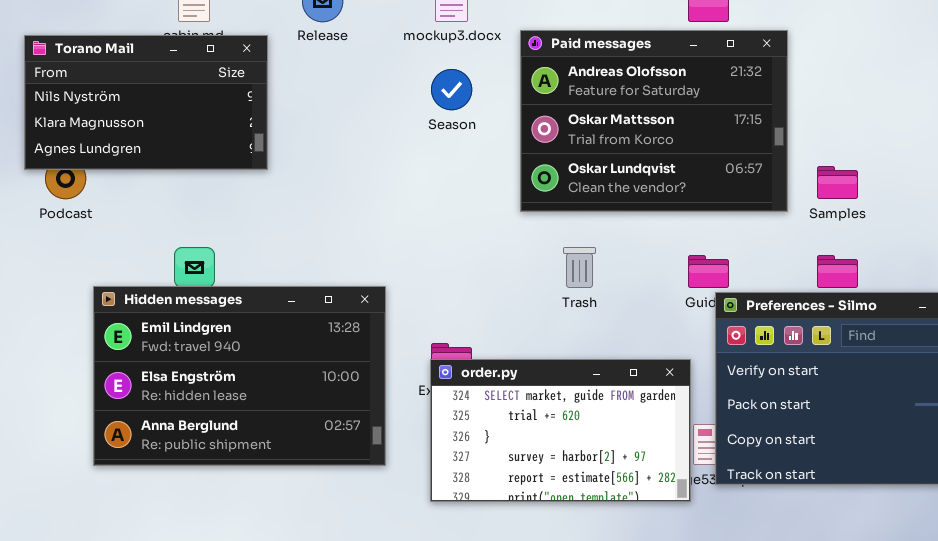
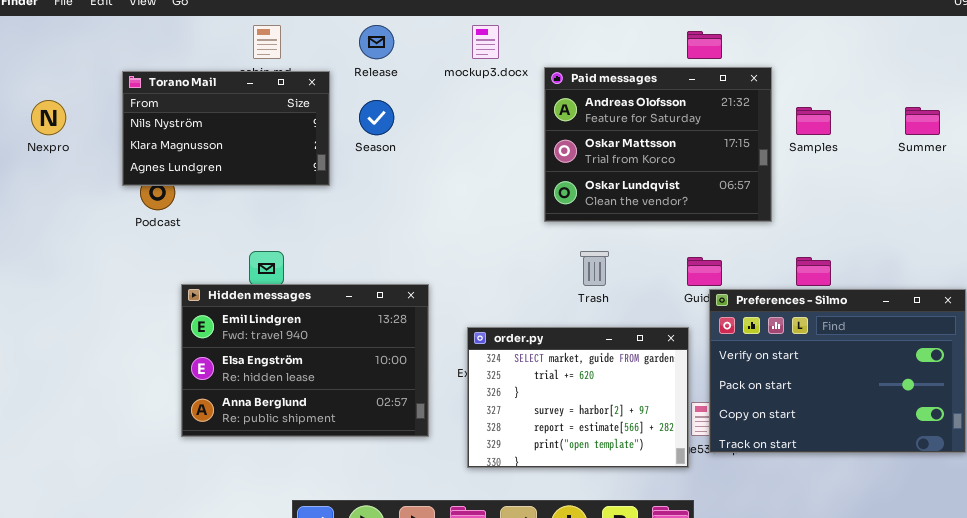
Season: [431,69,472,110] -> [359,100,394,135], moved
Samples: [817,166,858,199] -> [796,107,831,135], moved
order.py: [430,359,691,502] -> [467,327,689,468], resized

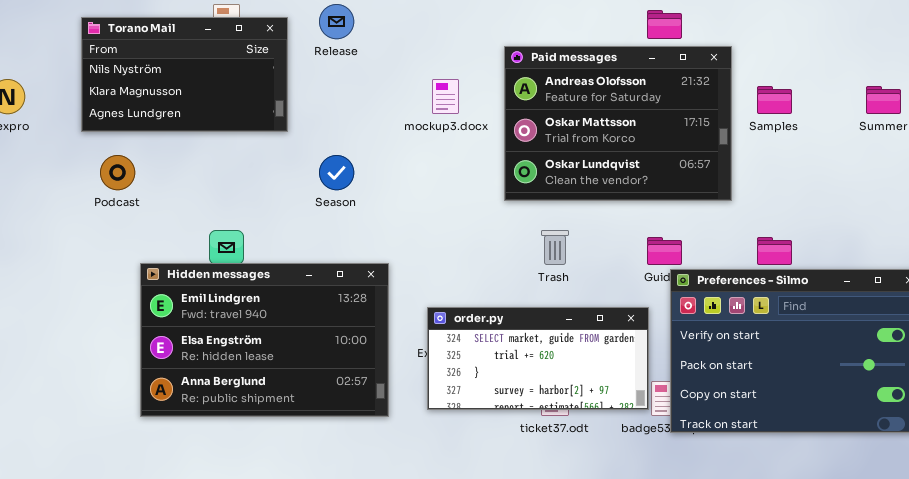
mockup3.docx: [472,25,499,59] -> [432,79,459,114], moved
Torano Mail: [122,71,330,186] -> [81,17,288,132], moved
Season: [359,100,394,135] -> [319,155,354,190], moved
order.py: [467,327,689,468] -> [427,307,649,410], resized

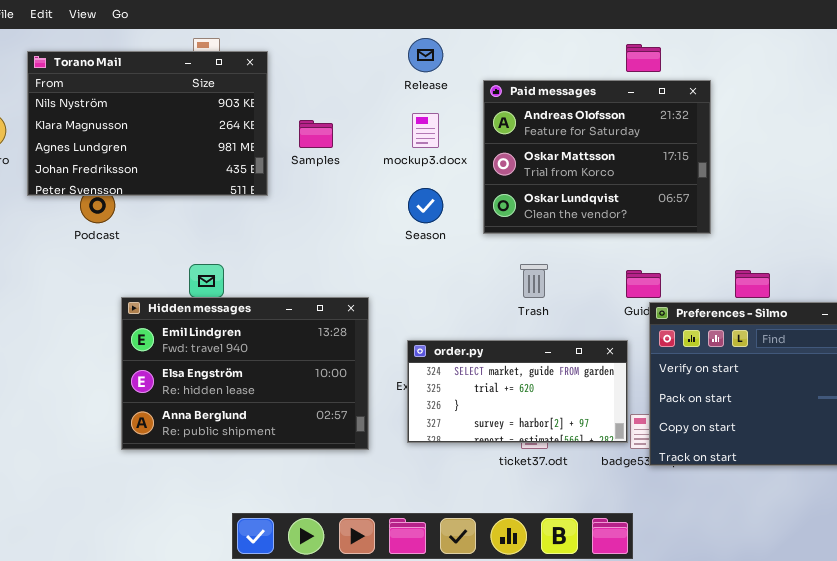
Release: [319,4,354,39] -> [408,38,443,72], moved
Torano Mail: [81,17,288,132] -> [27,51,268,196], resized
Samples: [757,86,792,114] -> [299,120,333,148], moved
Season: [319,155,354,190] -> [408,188,443,223], moved

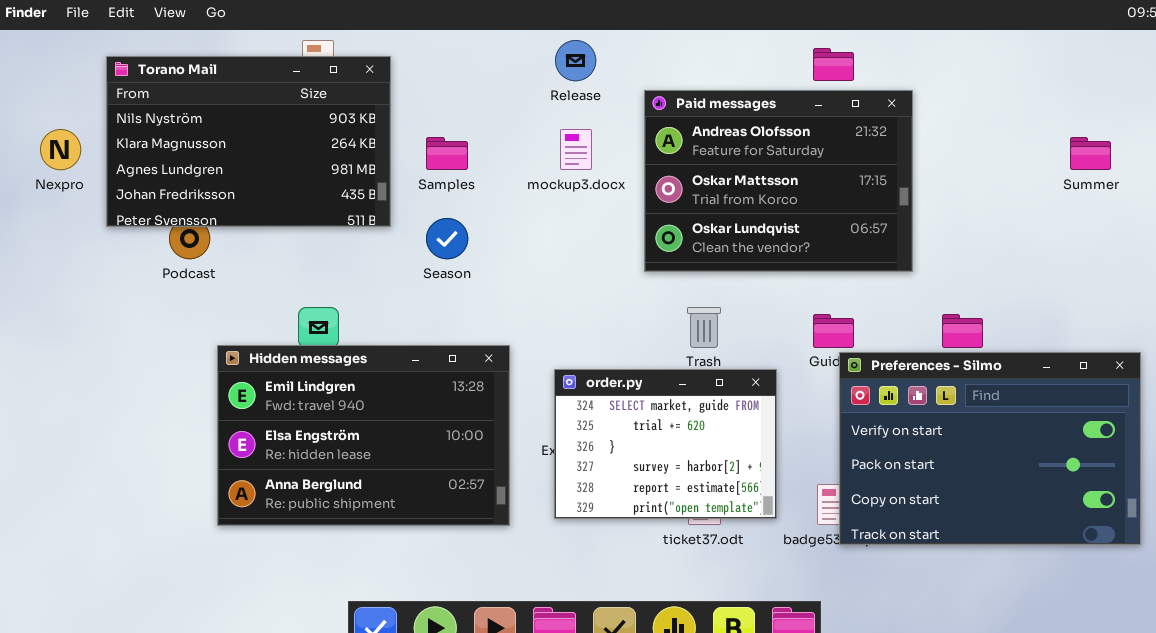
Season: [408,188,443,223] -> [426,218,468,259], moved
order.py: [407,340,628,443] -> [554,369,777,519], resized

